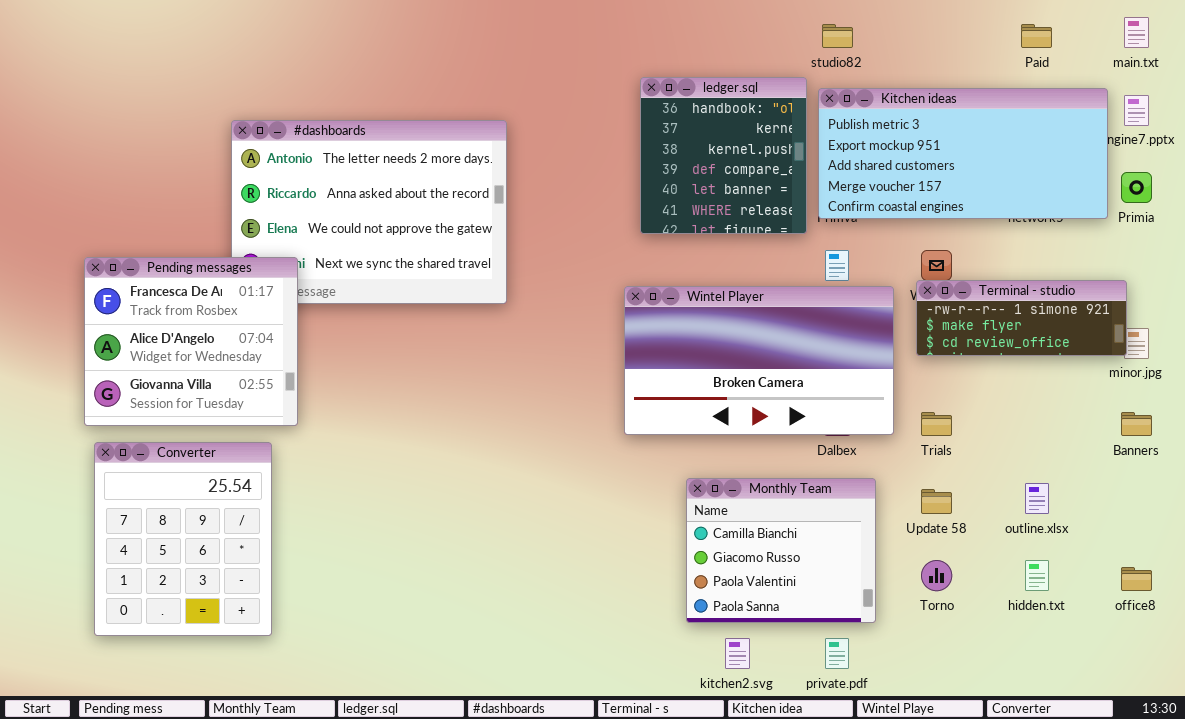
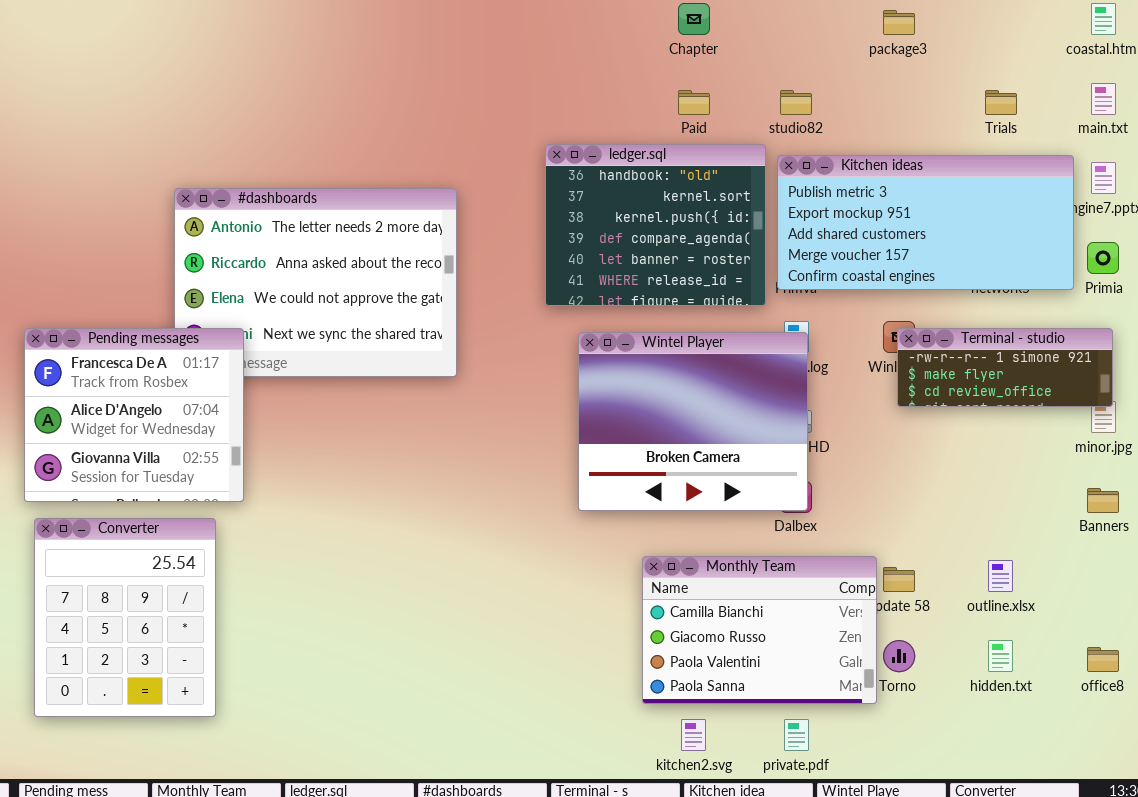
Paid: [1021,24,1052,48] -> [678,90,710,115], moved
ledger.sql: [640,77,807,234] -> [545,144,766,306], resized
Terminal - studio: [916,280,1127,356] -> [897,328,1113,407], moved
Wintel Player: [624,286,894,435] -> [578,332,808,511], resized
Trials: [921,412,952,436] -> [985,90,1017,115], moved
Monthly Team: [686,478,876,623] -> [642,556,877,704], resized

